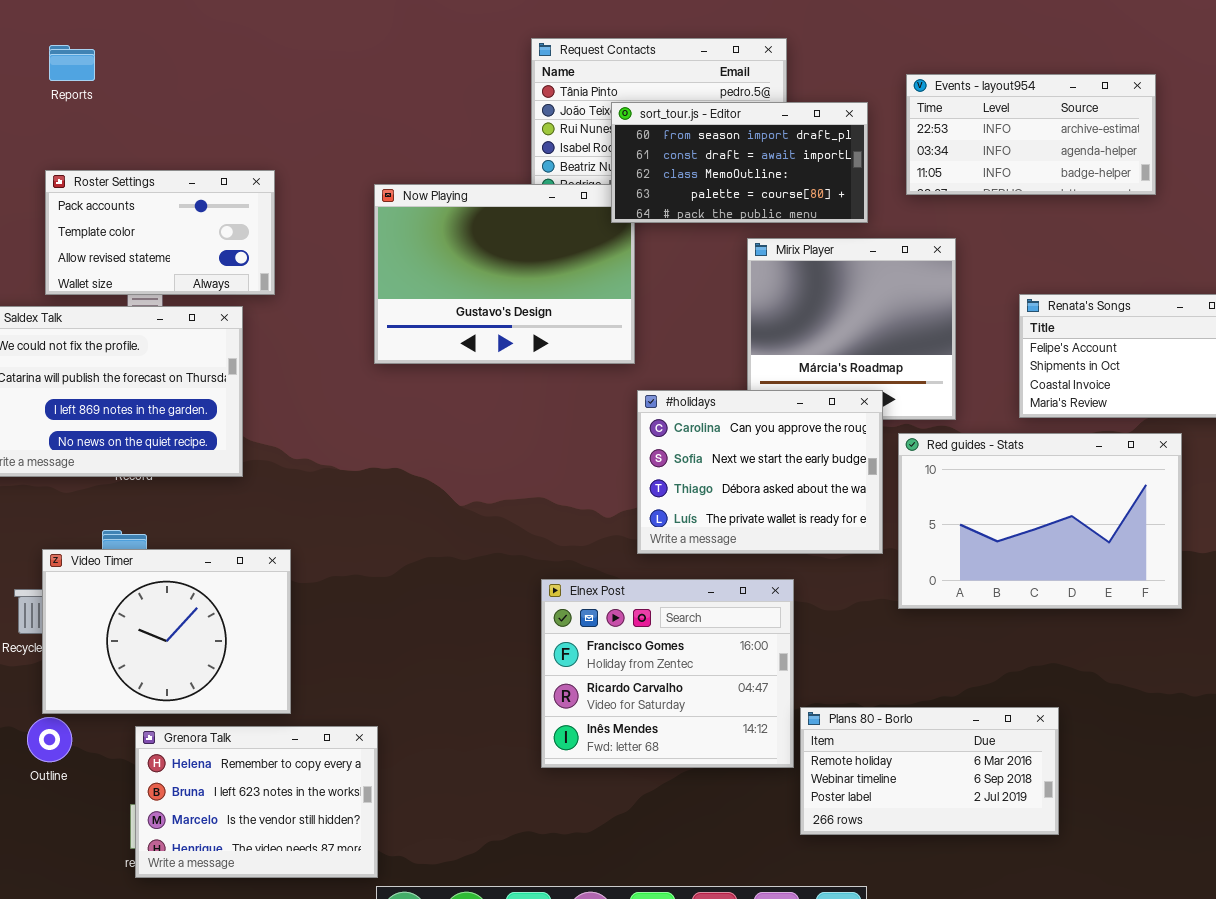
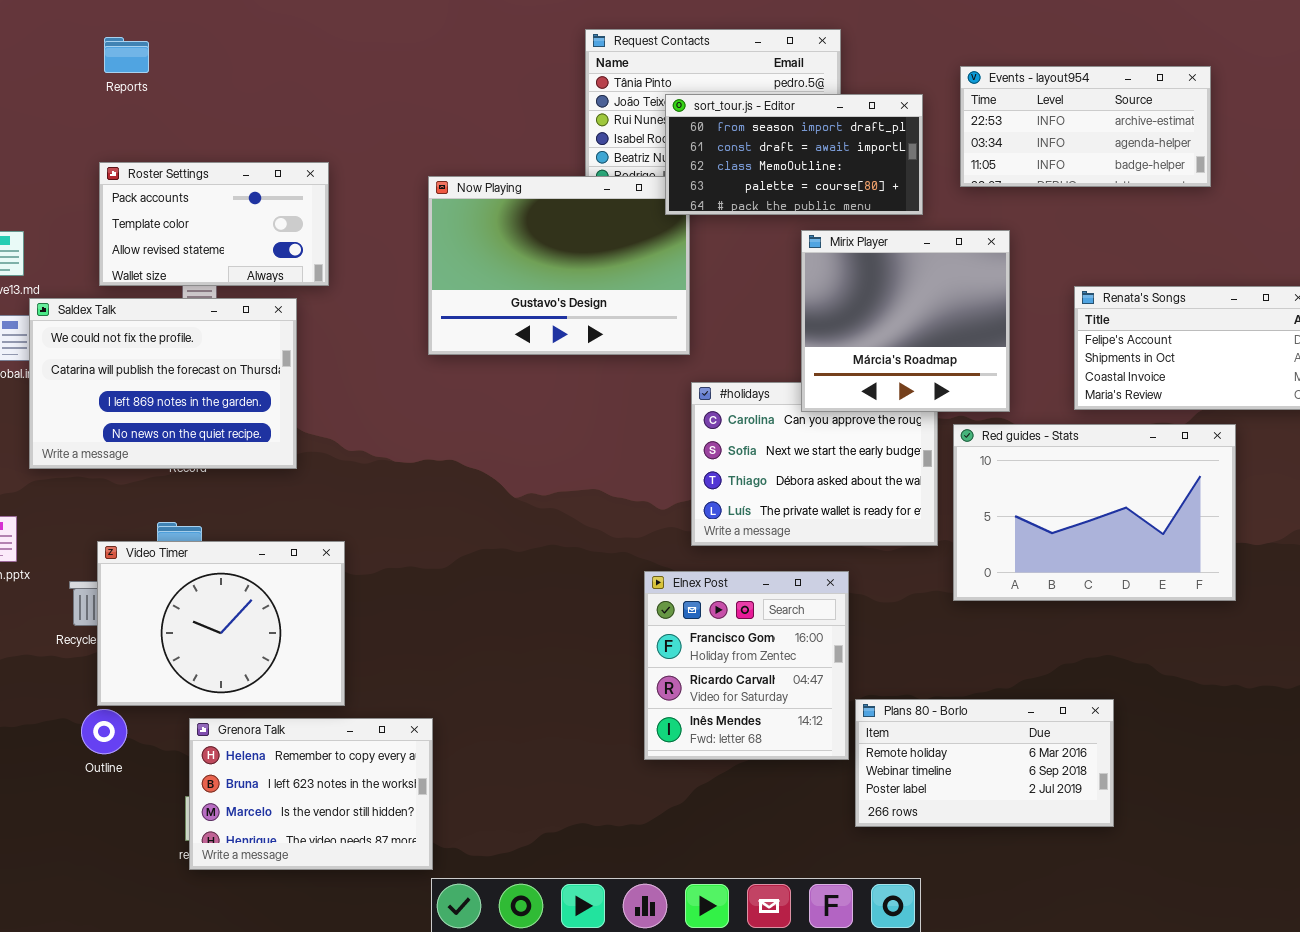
Mirix Player: [747,238,956,420] -> [801,230,1010,412], raised
Elnex Post: [541,579,794,768] -> [644,571,849,760], resized

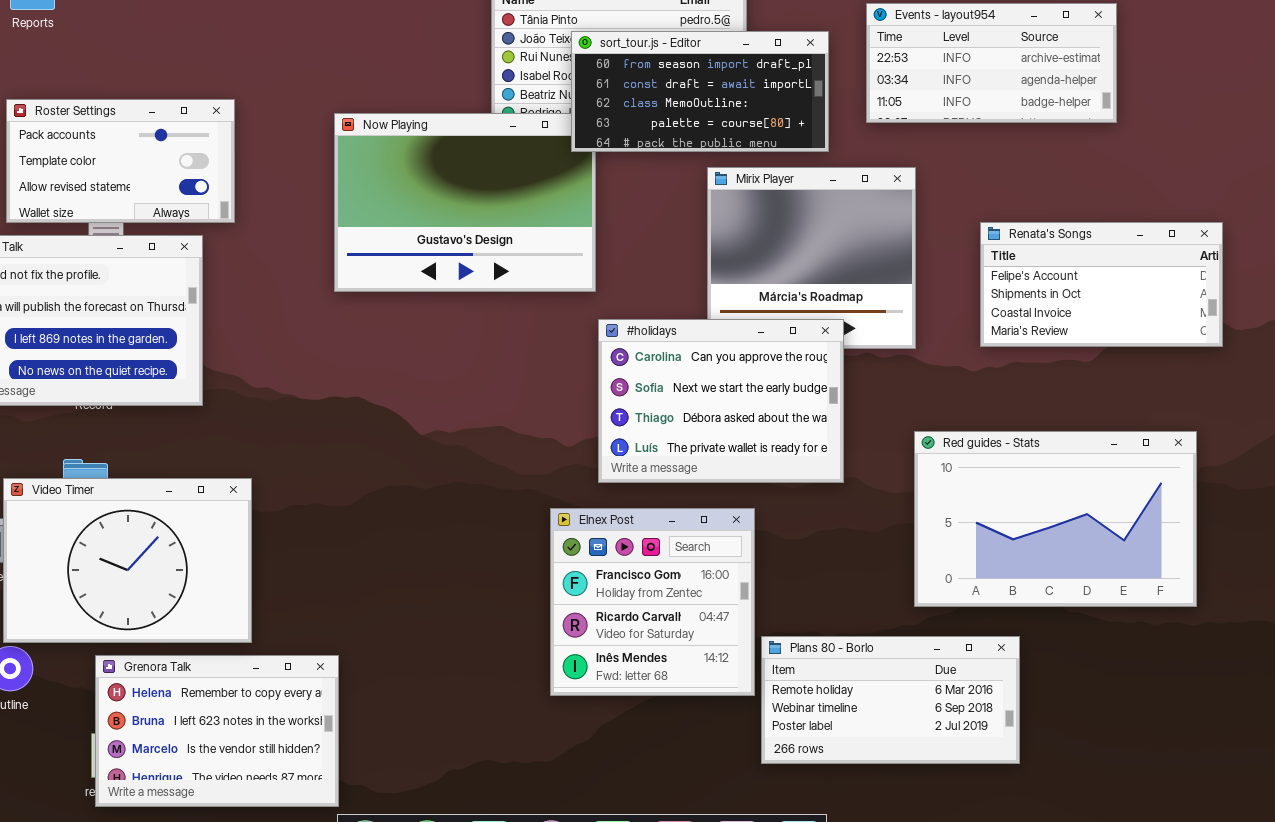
#holidays: [691,382,938,546] -> [598,319,844,483], raised
Red guides - Stats: [953,424,1236,601] -> [914,431,1197,607], moved

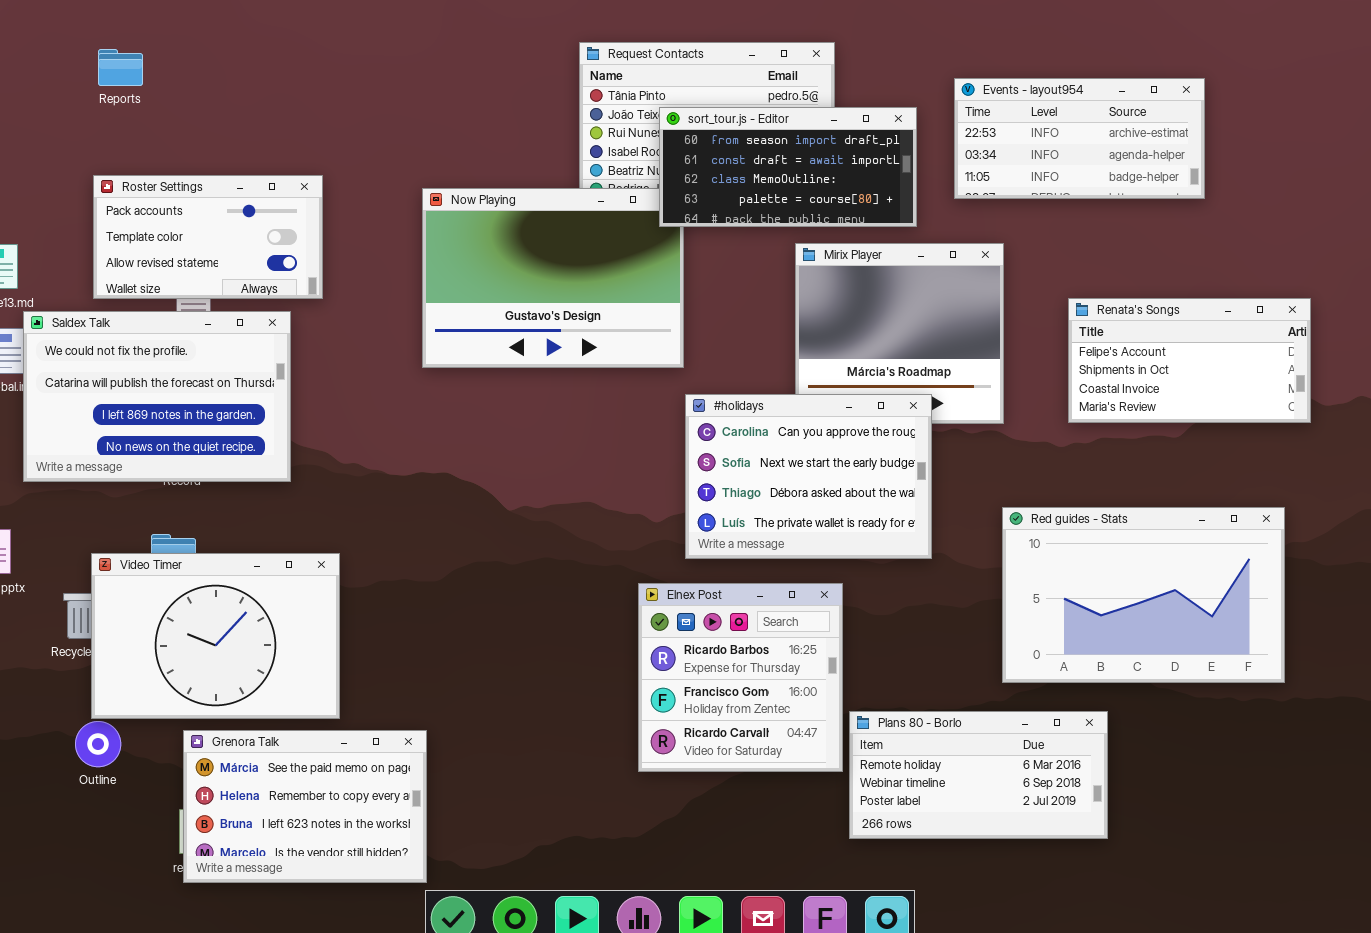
Elnex Post: [550,508,755,696] -> [638,583,843,772], scrolled up 1 row
Grenora Talk: [95,655,339,807] -> [183,730,427,883], scrolled up 1 row

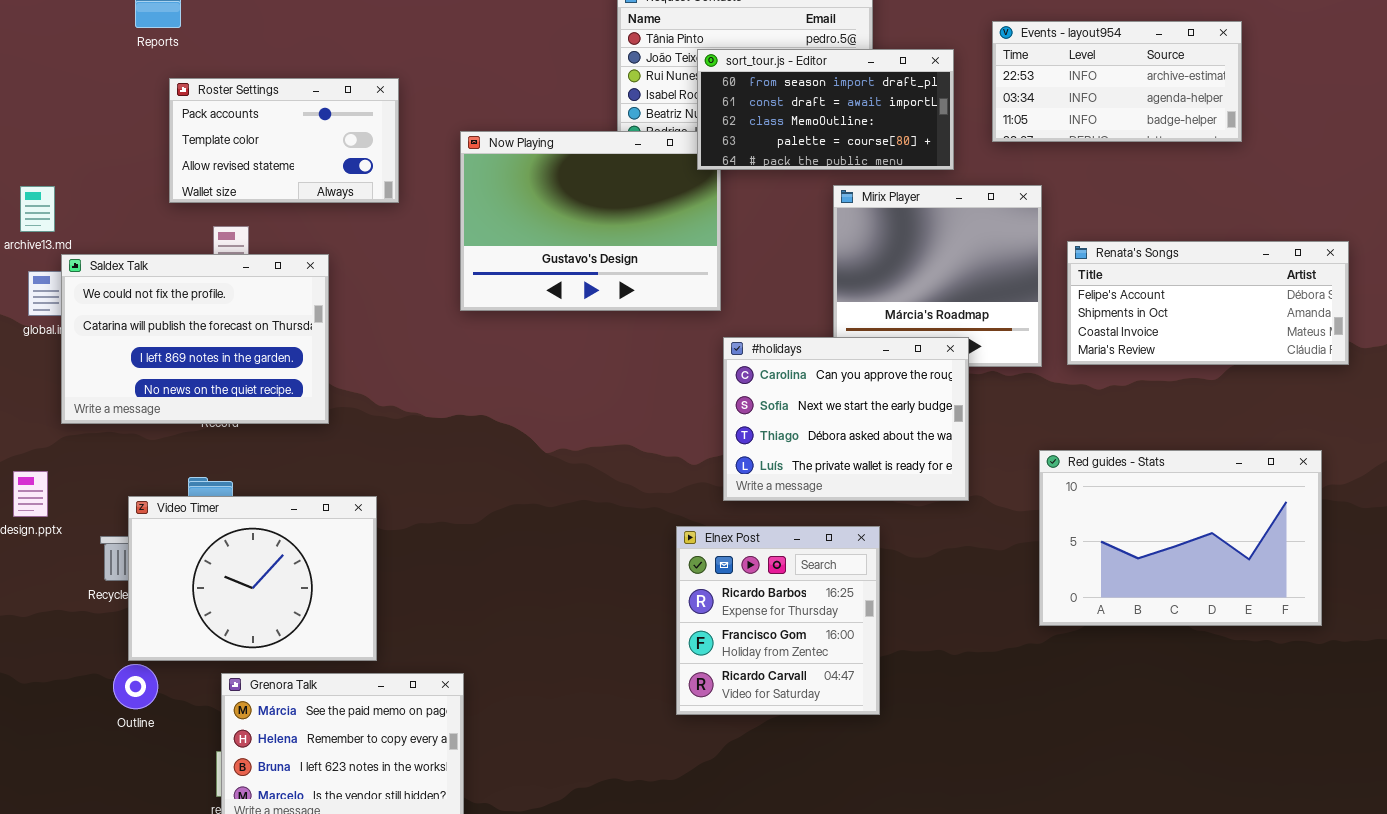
Roster Settings: [93,175,323,299] -> [169,78,399,203], moved
Renata's Songs: [1068,298,1311,423] -> [1067,241,1349,365], resized
Plans 80 - Borlo: [849,711,1108,839] -> none, closed

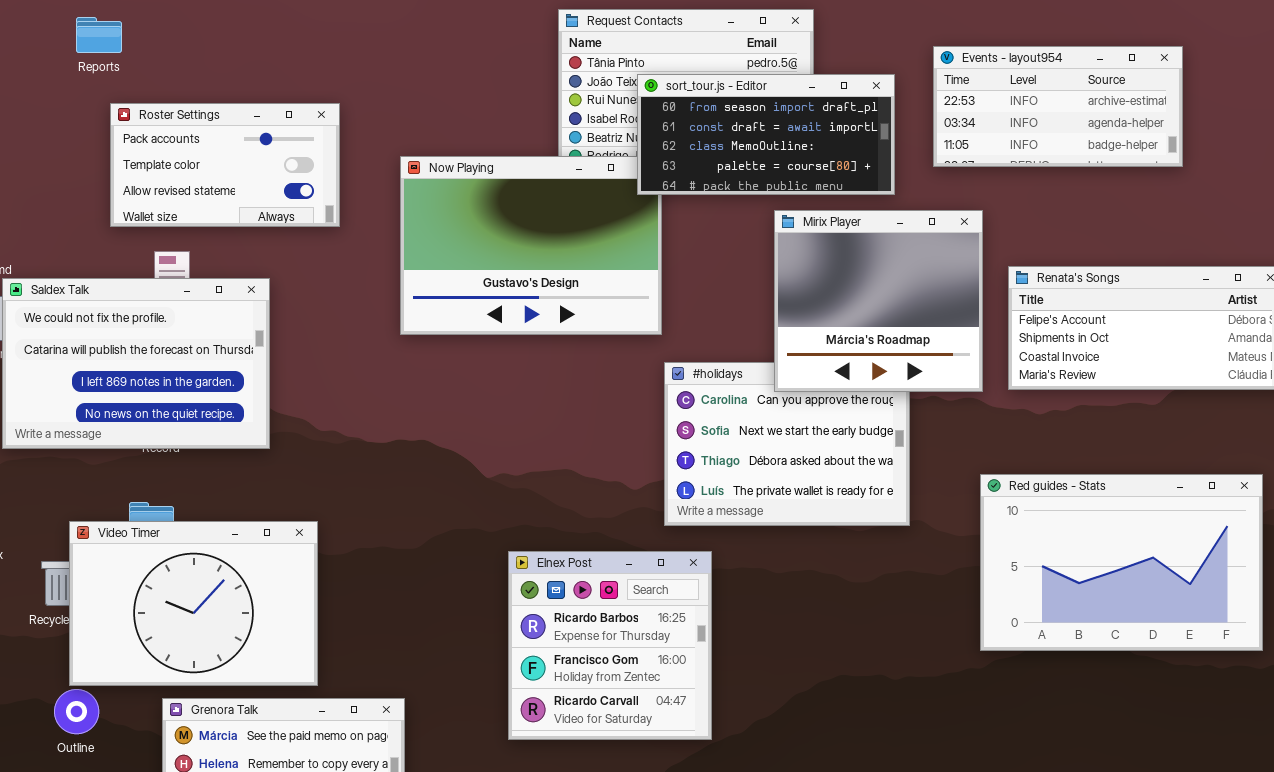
Mirix Player: [833,185,1042,367] -> [774,210,983,392], raised
Elnex Post: [676,526,880,715] -> [508,551,712,740], moved

